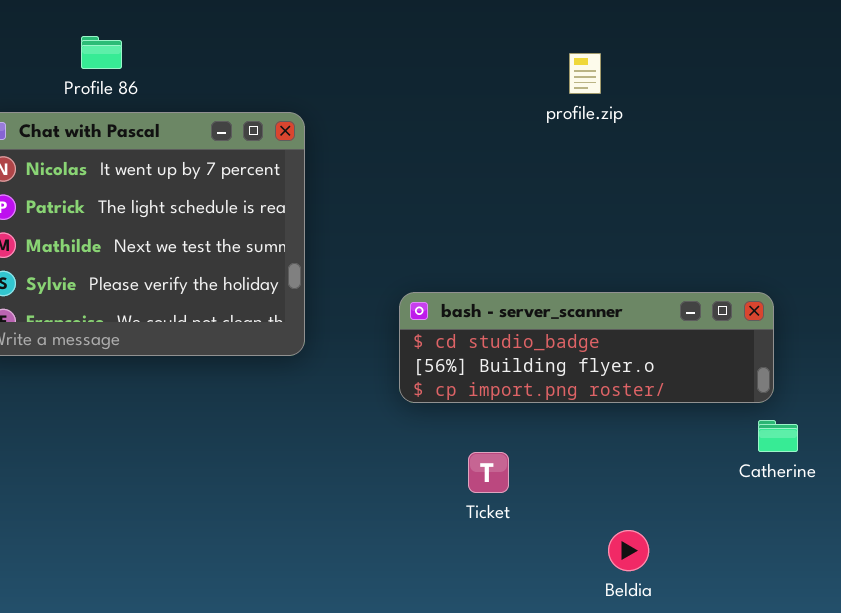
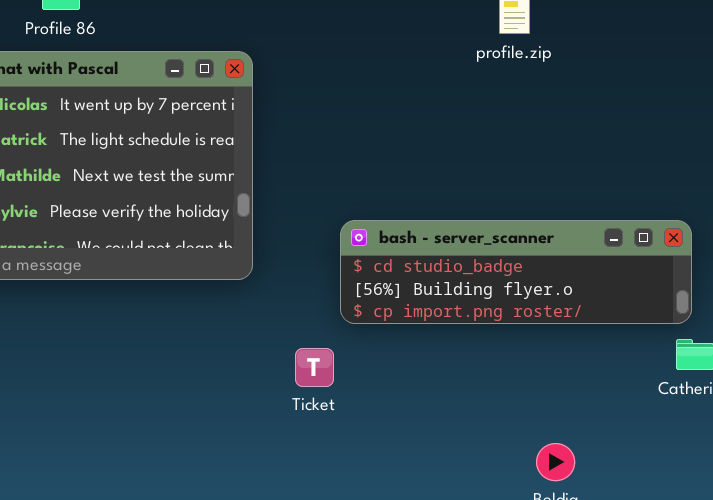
Ticket: [468,452,509,493] -> [295,348,334,387], moved

